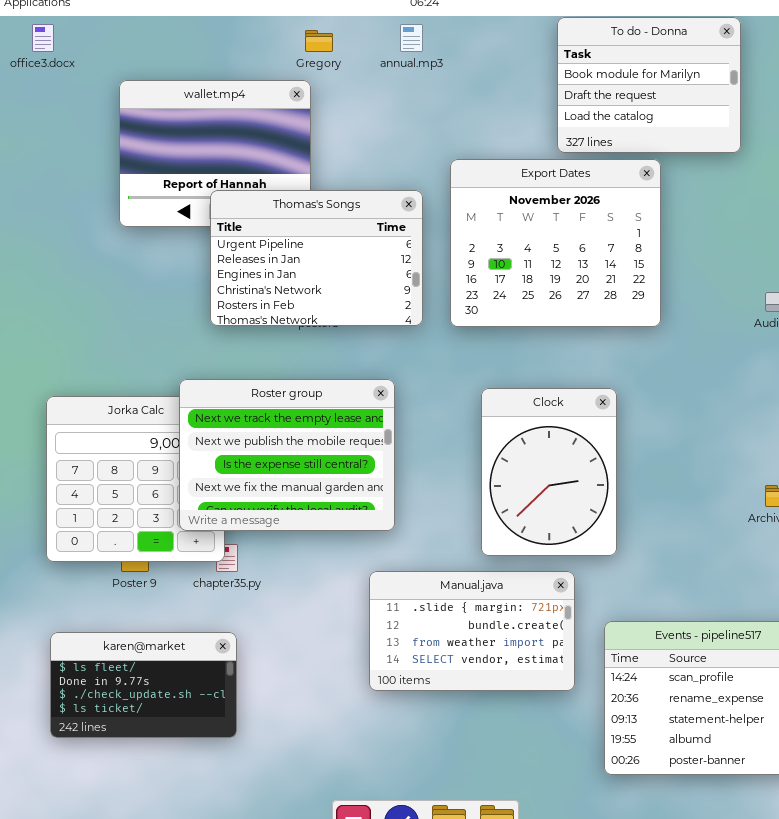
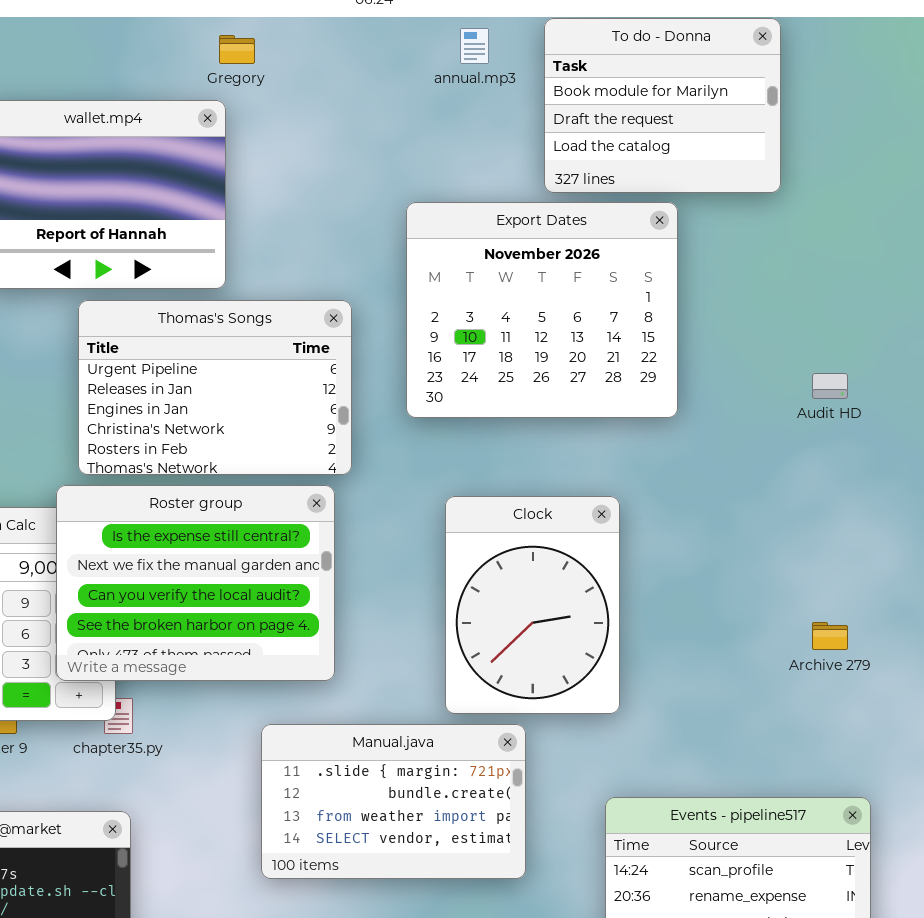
annual.mp3: [400,24,423,52] -> [460,28,489,64], moved
Thomas's Songs: [210,190,423,326] -> [78,300,352,475], moved
Roster group: [179,379,395,531] -> [56,485,335,681], scrolled down 2 rows
Manual.java: [369,571,575,691] -> [261,724,526,879], moved

